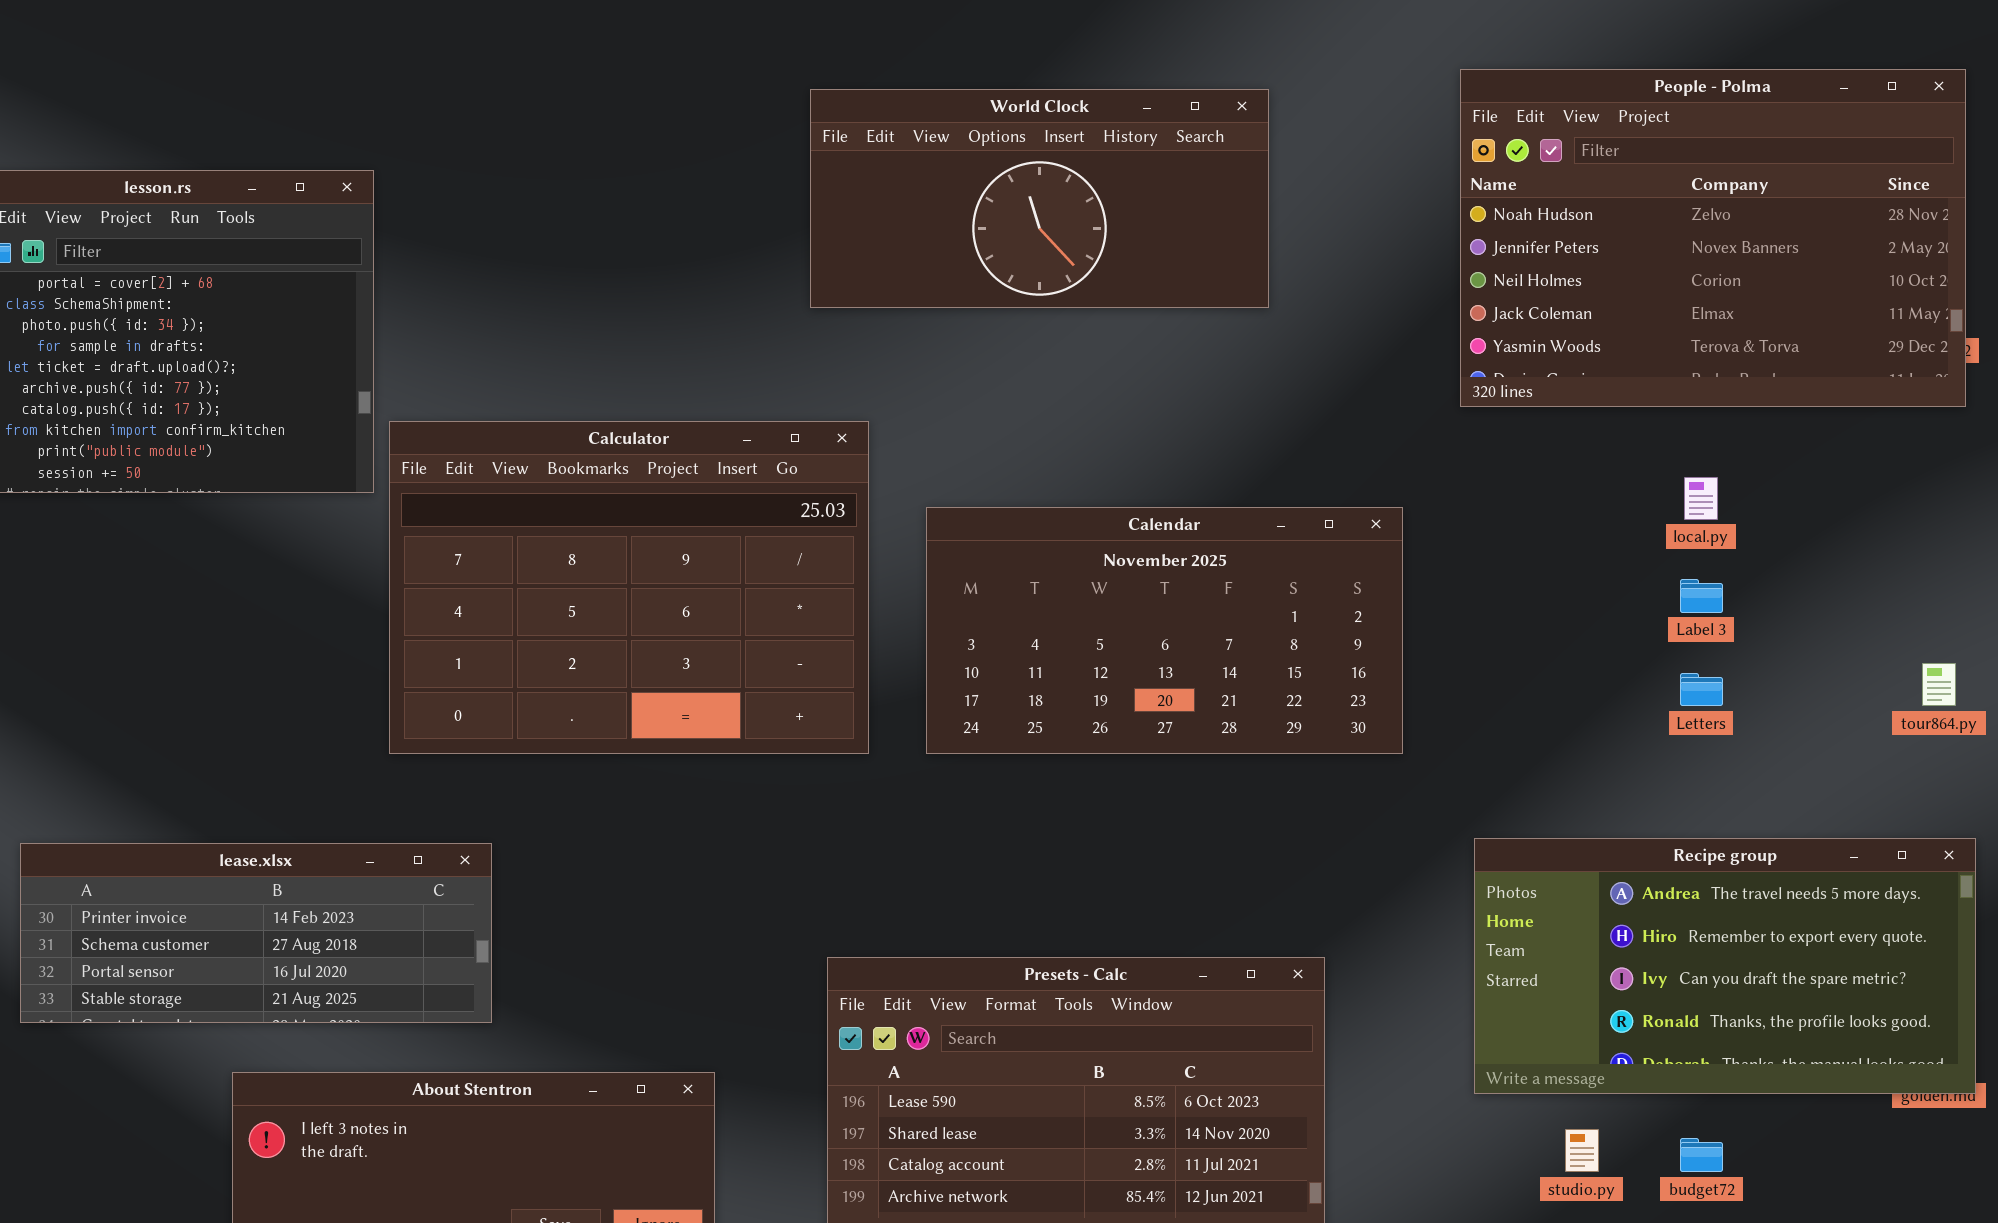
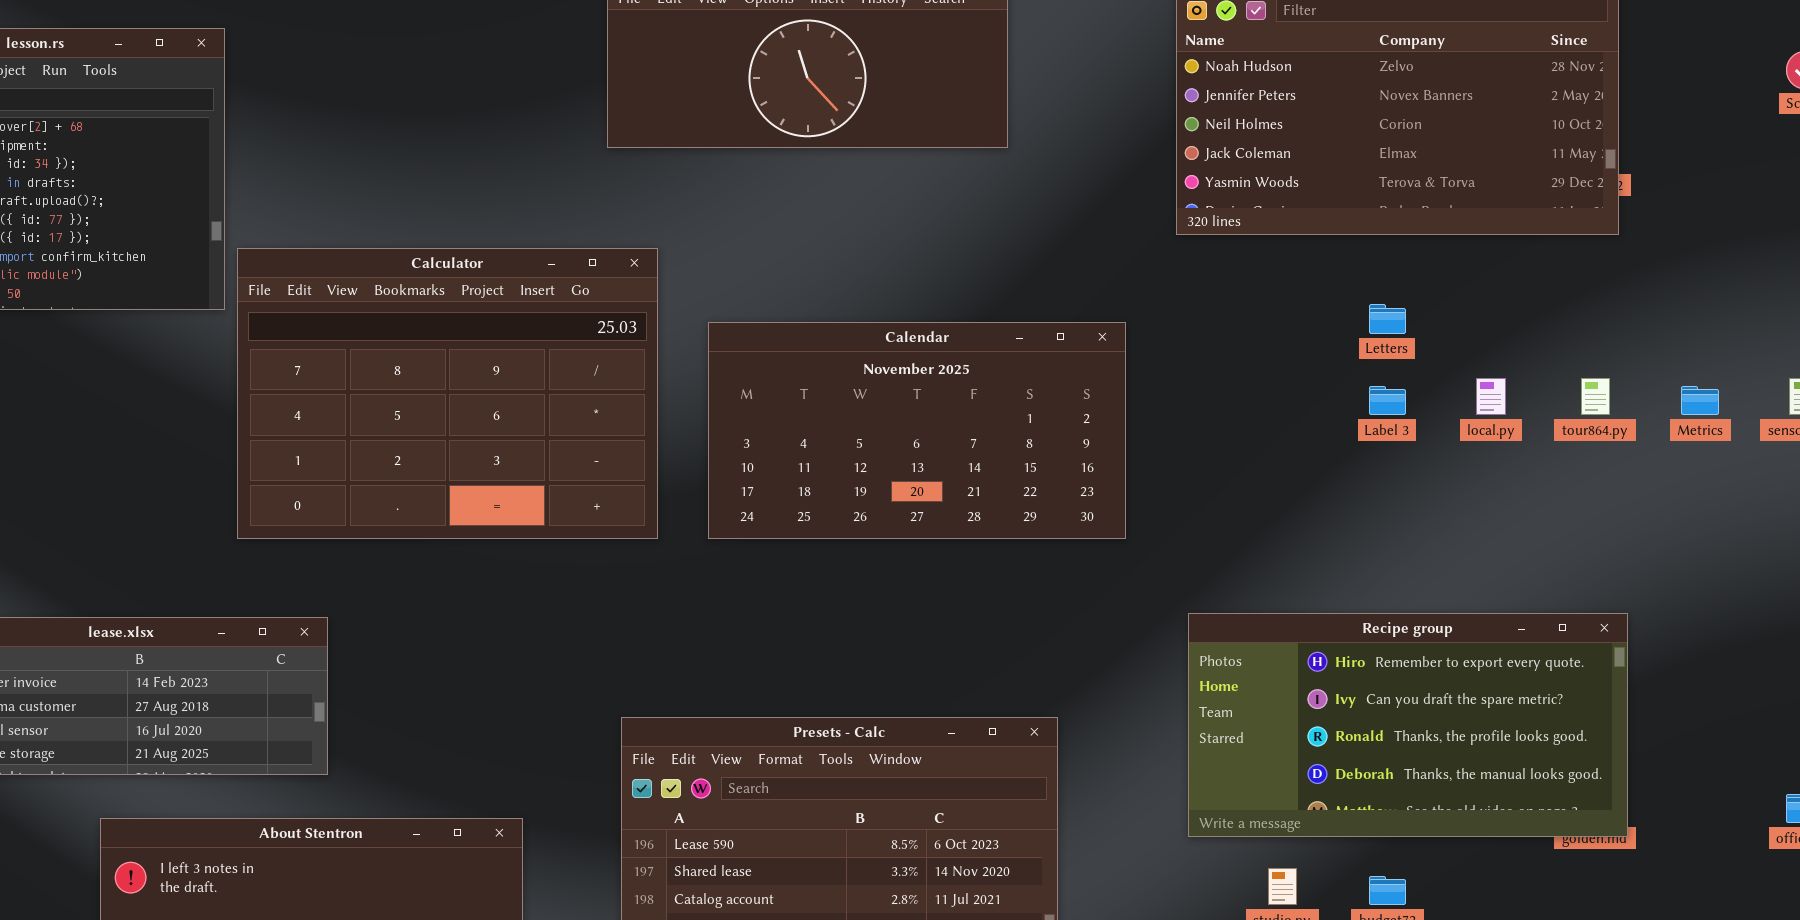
local.py: [1684,477,1718,520] -> [1476,378,1506,415], moved
tour864.py: [1922,663,1956,706] -> [1581,378,1610,415], moved
Letters: [1680,673,1723,706] -> [1369,304,1406,334], moved
Recipe group: [1474,838,1976,1094] -> [1188,613,1628,837], scrolled down 1 row

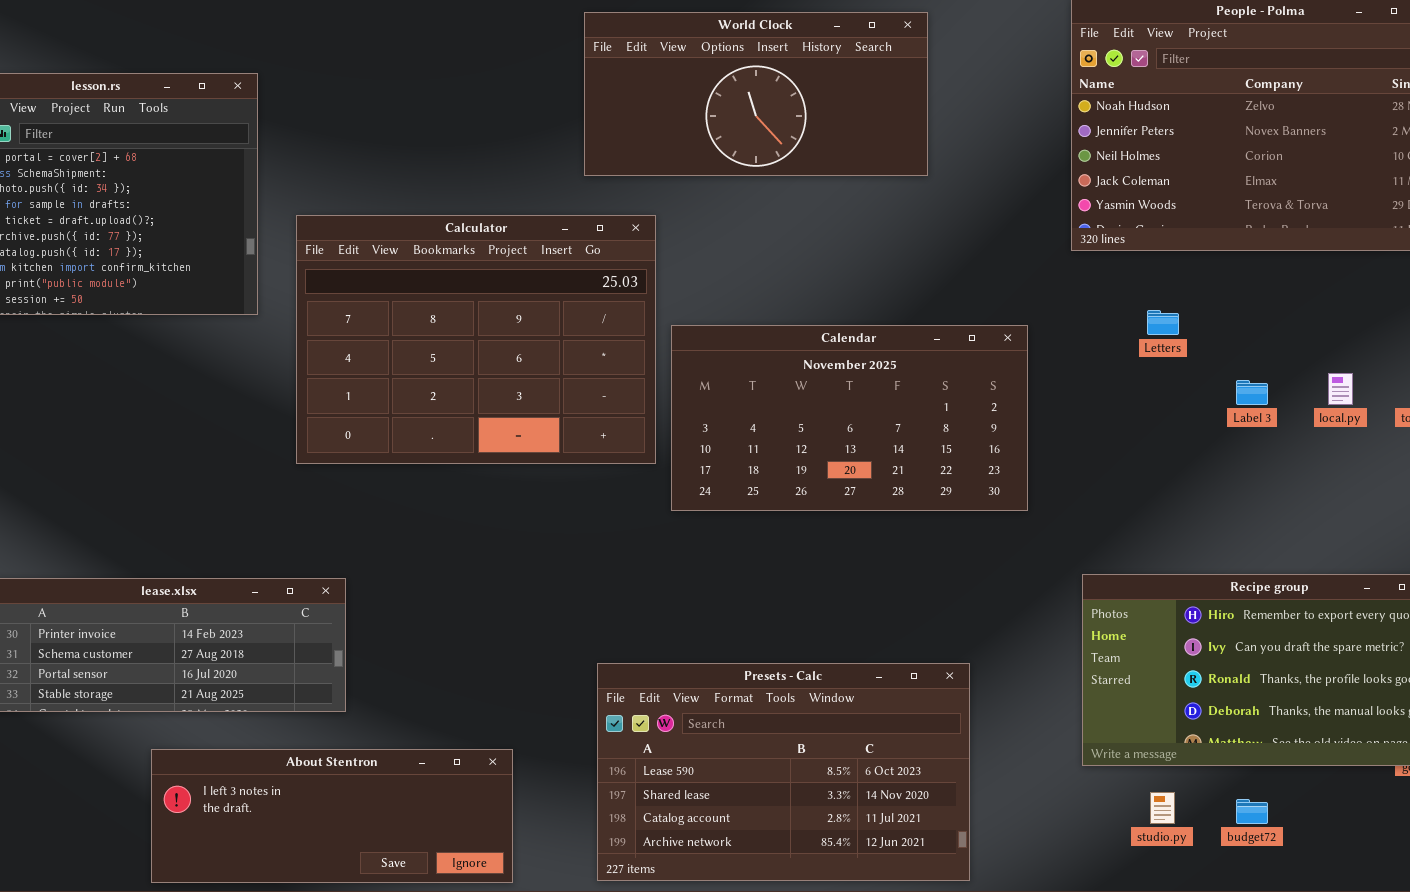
Calculator: [237,248,658,539] -> [296,215,656,464], moved
Letters: [1369,304,1406,334] -> [1147,310,1179,335], moved

